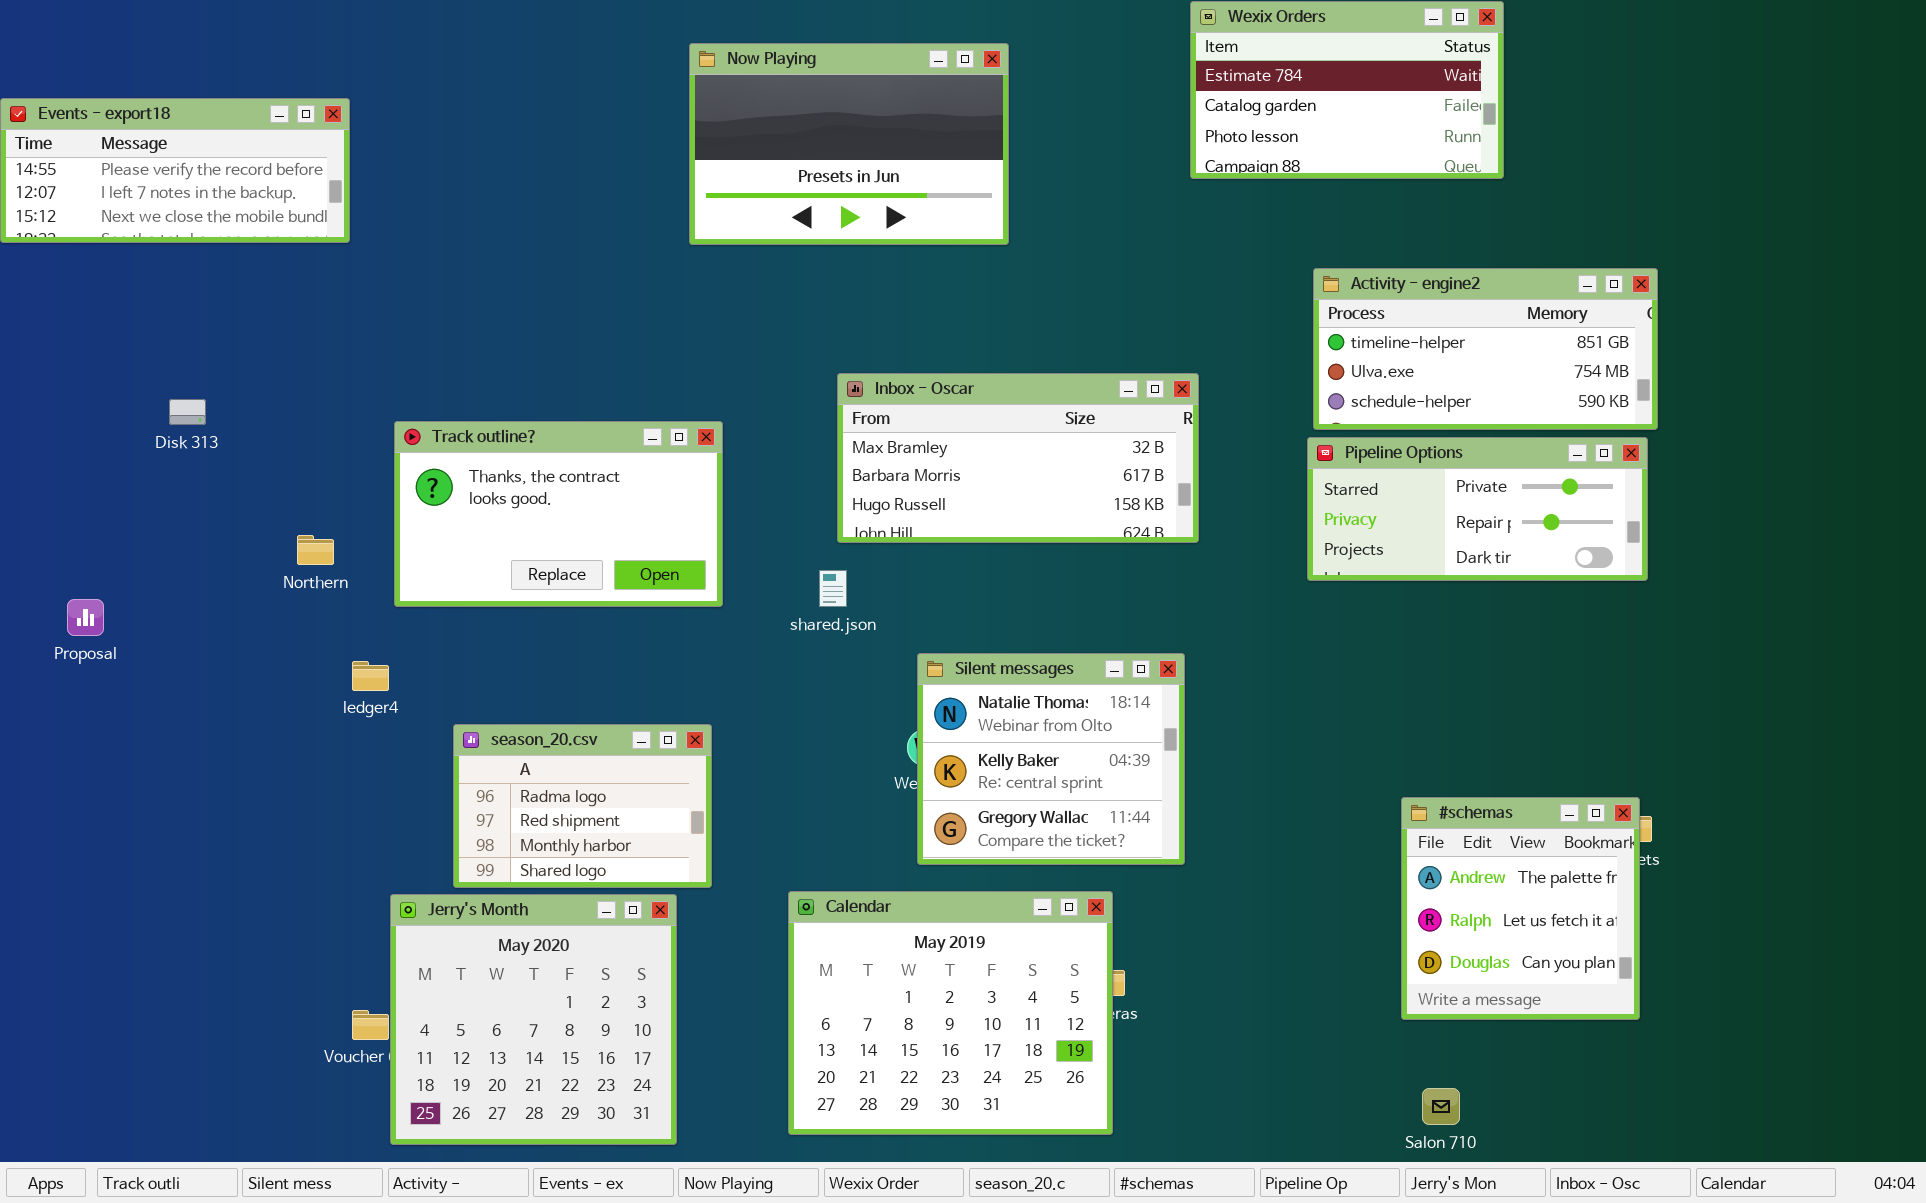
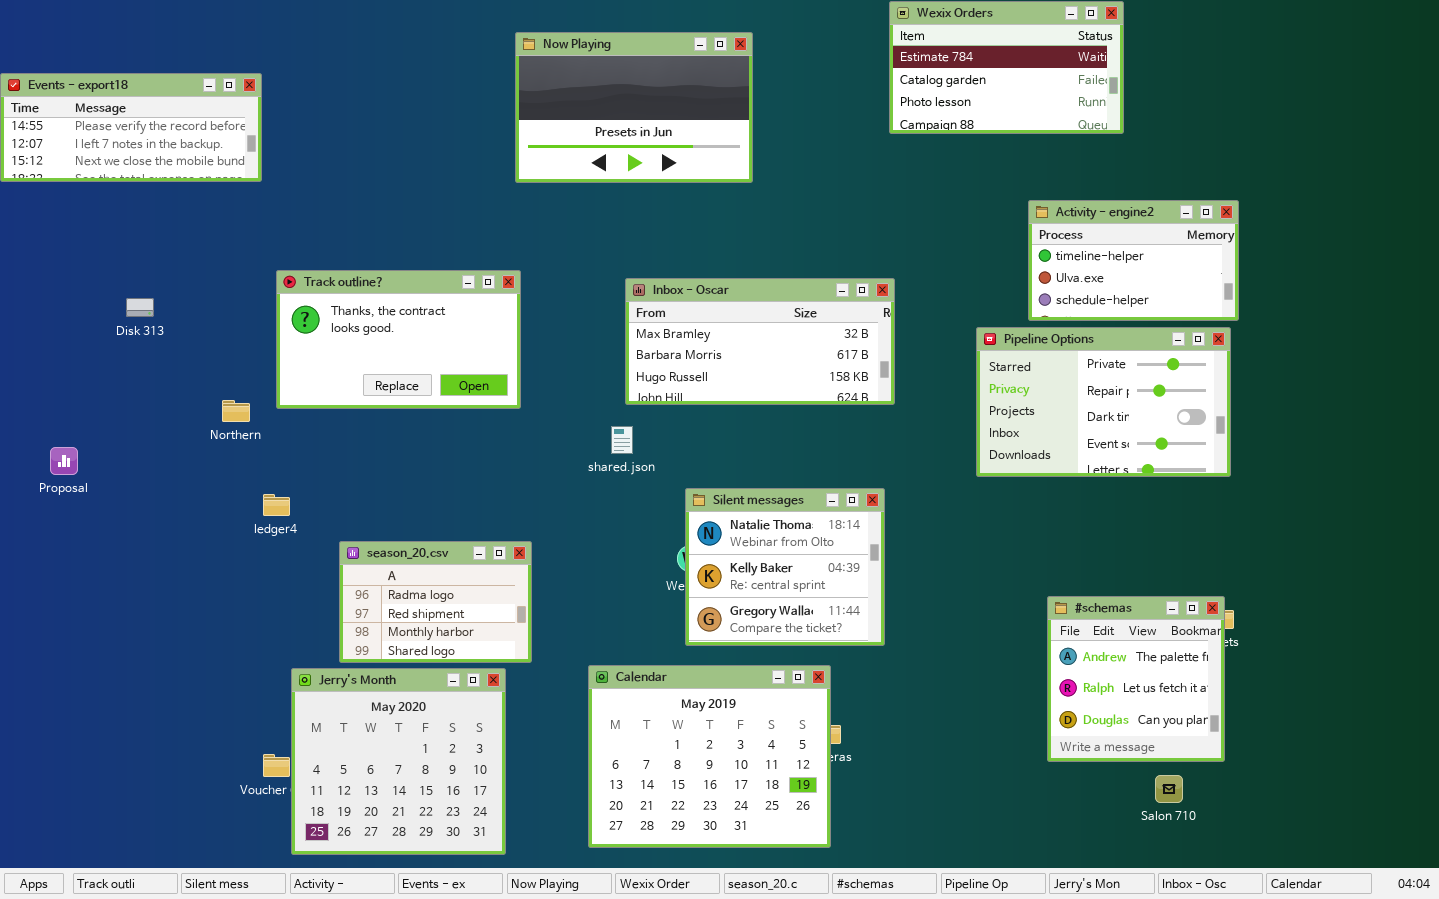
Activity - engine2: [1313,268,1658,430] -> [1028,200,1239,321], resized
Track outline?: [394,421,723,607] -> [276,270,521,409], moved
Pipeline Options: [1307,437,1648,581] -> [976,327,1231,477], resized
Salon 710: [1422,1088,1460,1125] -> [1155,775,1183,803], moved

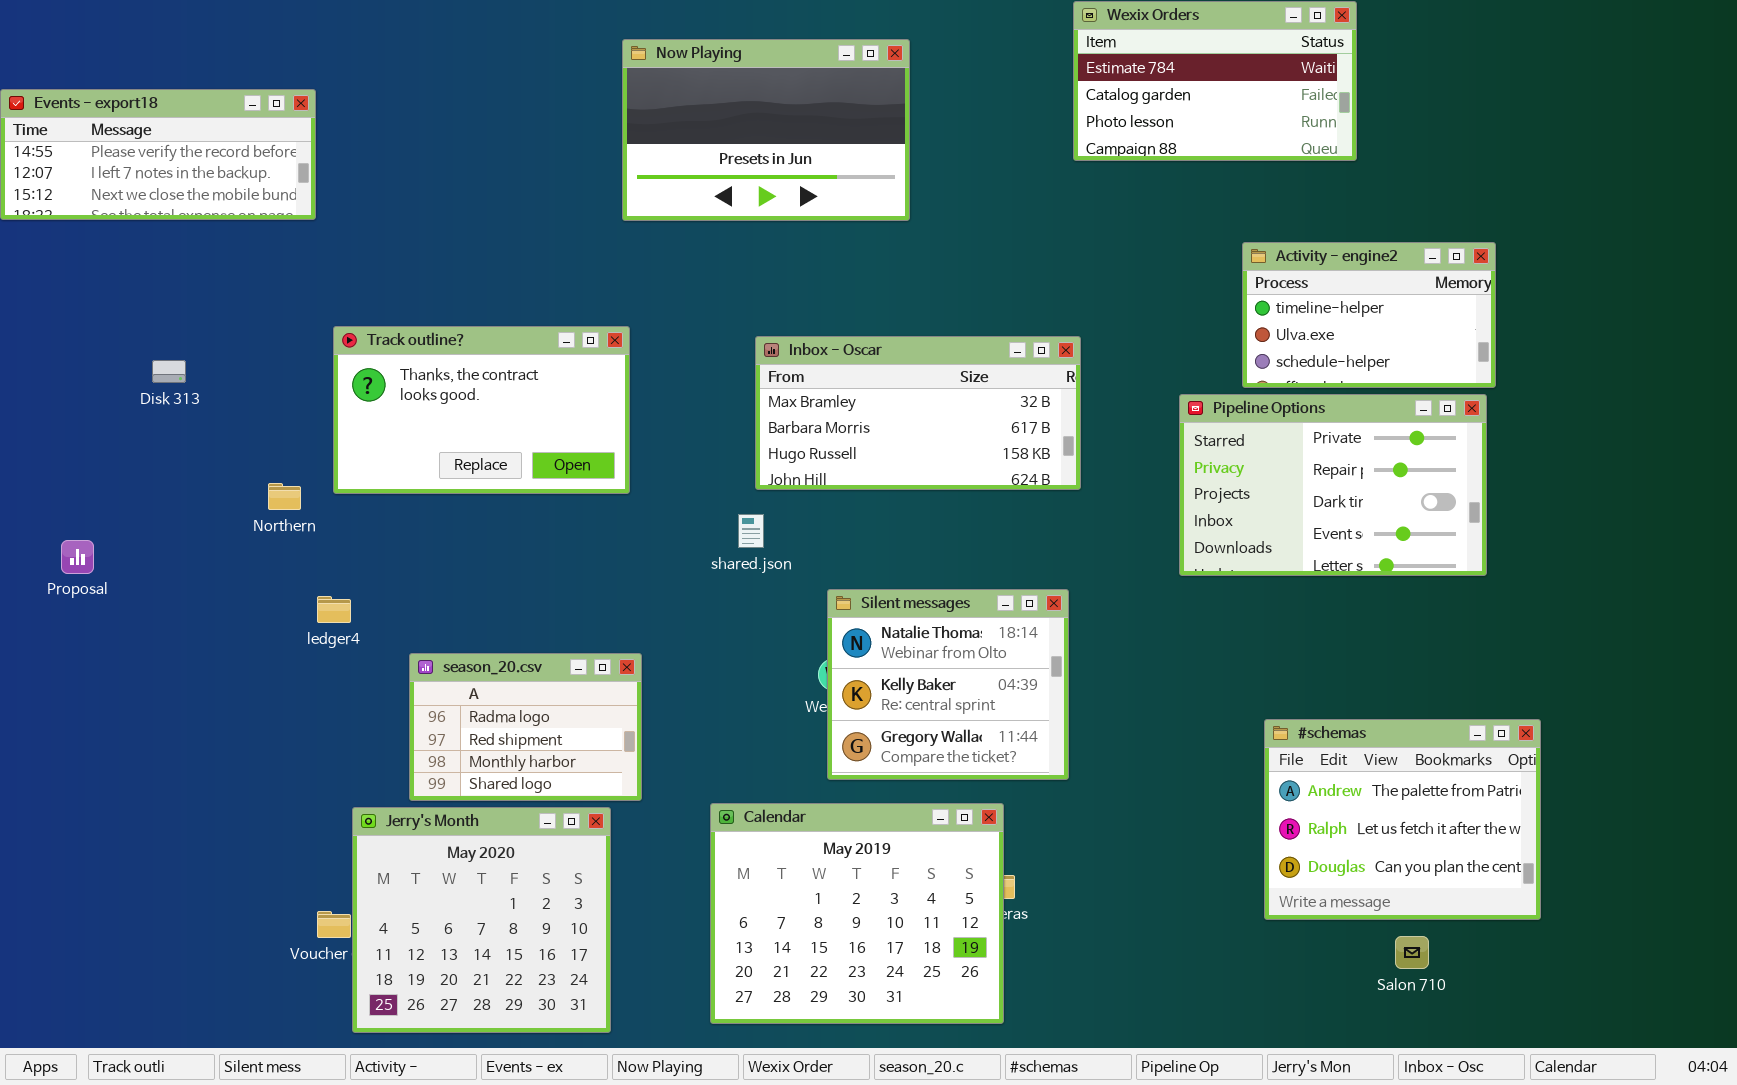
#schemas: [1047,596,1225,762] -> [1264,719,1541,920], resized

